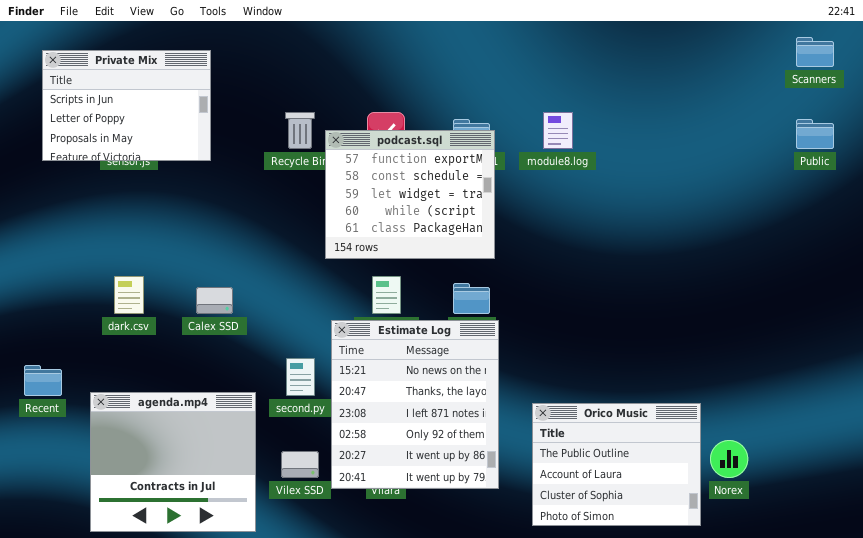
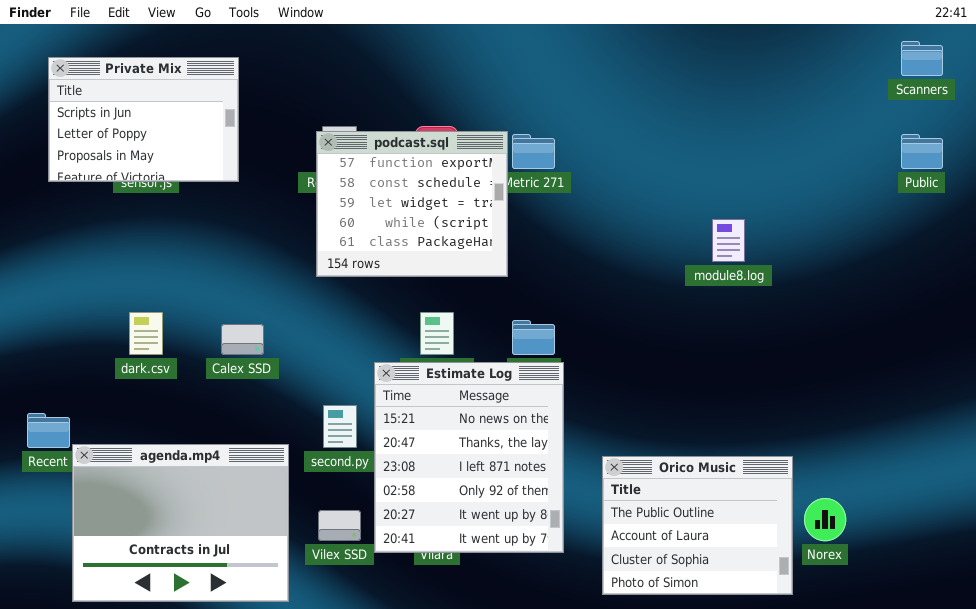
module8.log: [543,112,573,149] -> [712,219,745,262], moved
podcast.sql: [325,130,495,259] -> [316,131,508,277], moved
agenda.mp4: [90,392,256,532] -> [72,444,289,602], resized

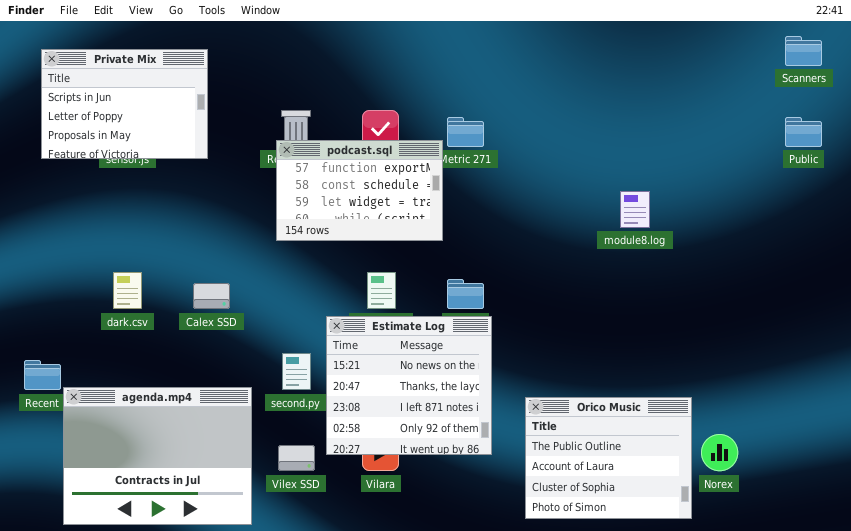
podcast.sql: [316,131,508,277] -> [276,140,443,241], resized
Estimate Log: [374,362,564,553] -> [326,316,492,455], resized

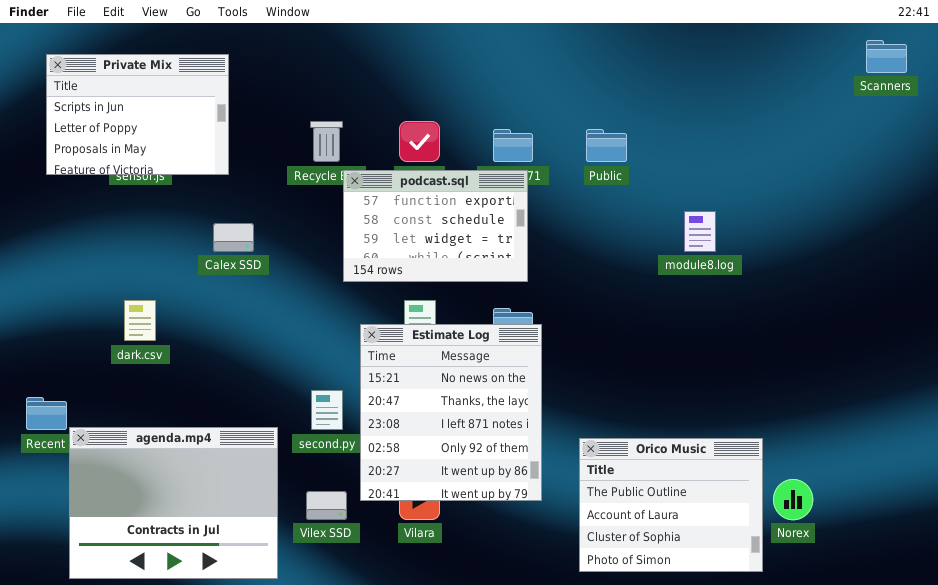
Public: [785,117,822,147] -> [586,129,627,162], moved
podcast.sql: [276,140,443,241] -> [343,170,528,282], moved
Calex SSD: [193,283,230,309] -> [213,223,254,252], moved
Estimate Log: [326,316,492,455] -> [360,324,542,501], resized

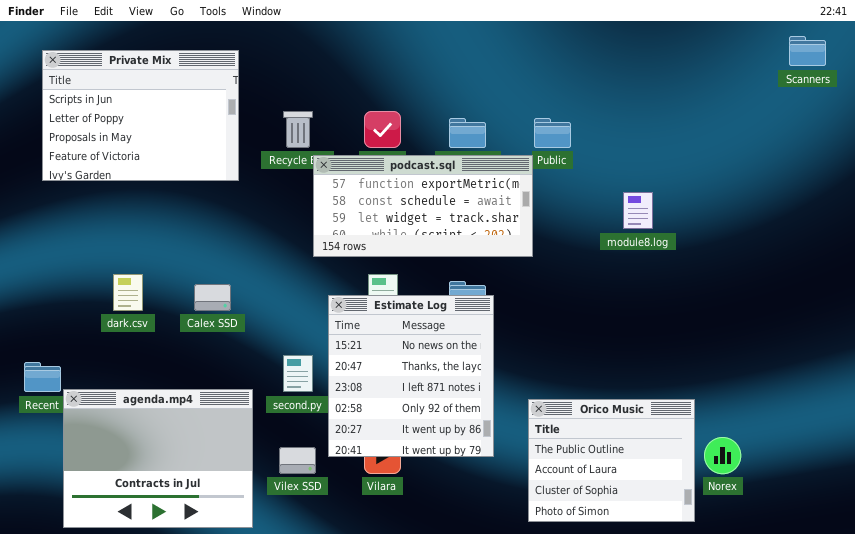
Private Mix: [46,54,229,175] -> [42,50,239,181], resized
podcast.sql: [343,170,528,282] -> [313,155,533,257], resized
Calex SSD: [213,223,254,252] -> [194,284,231,311], moved

